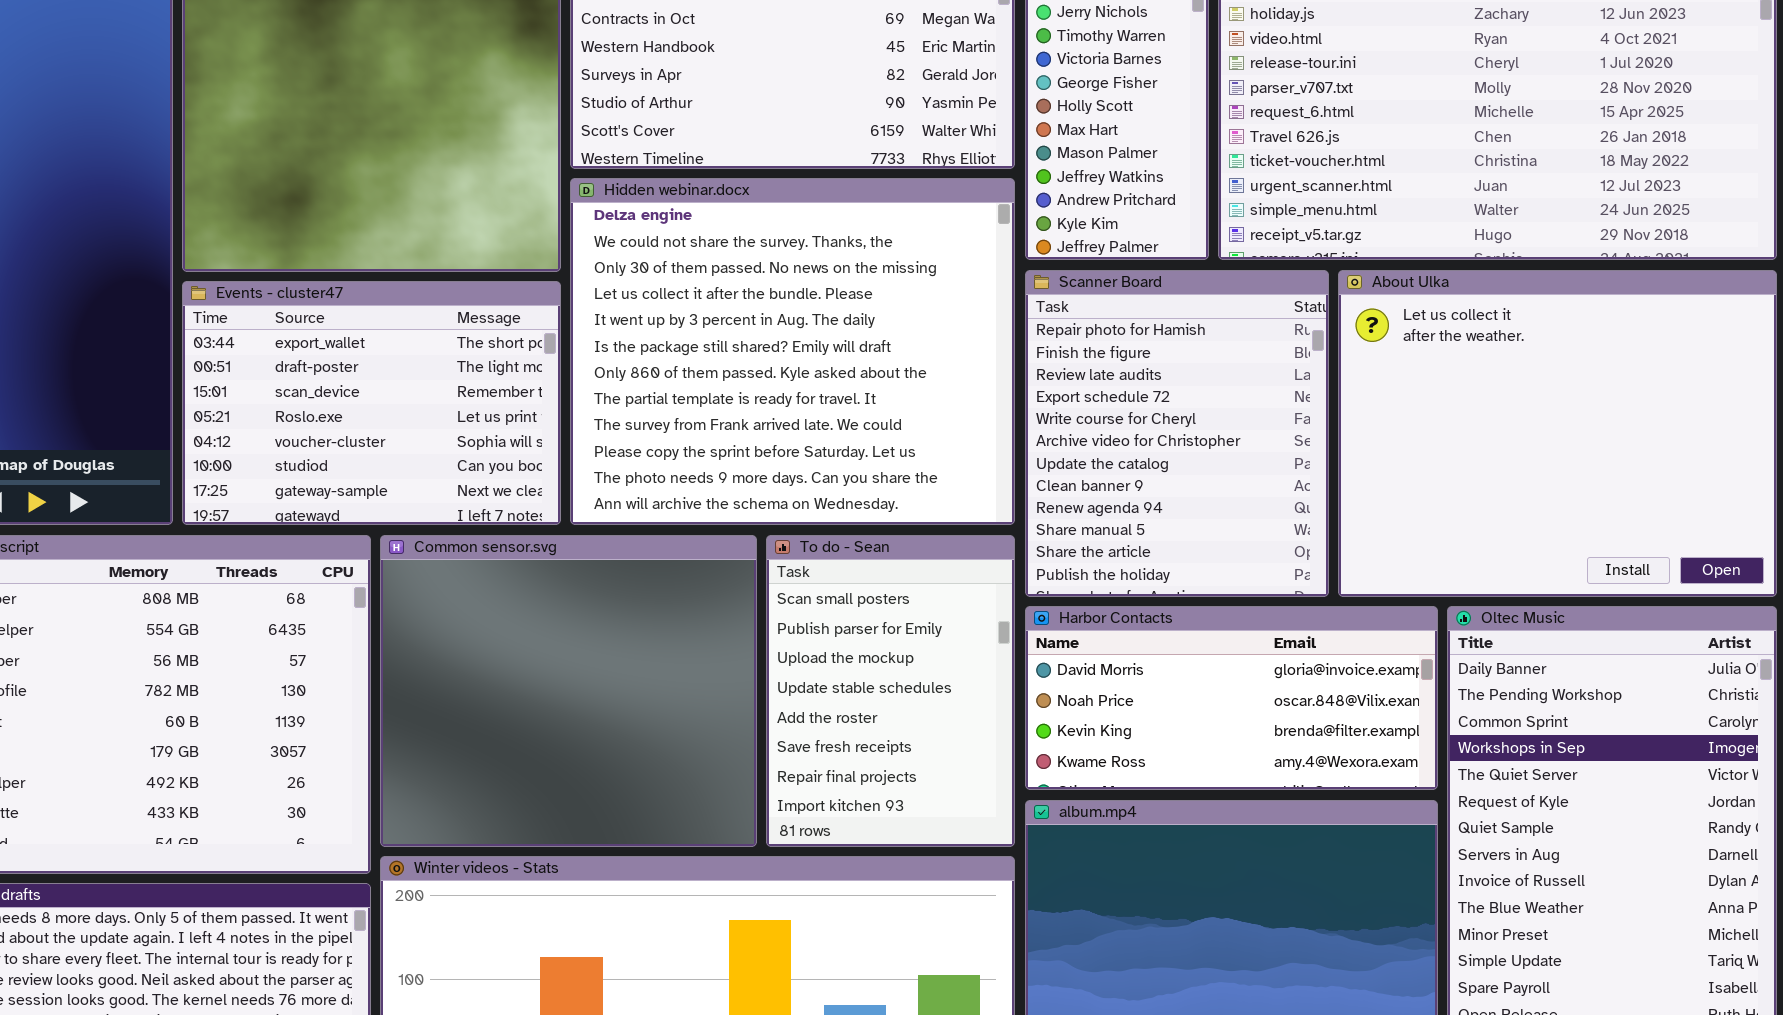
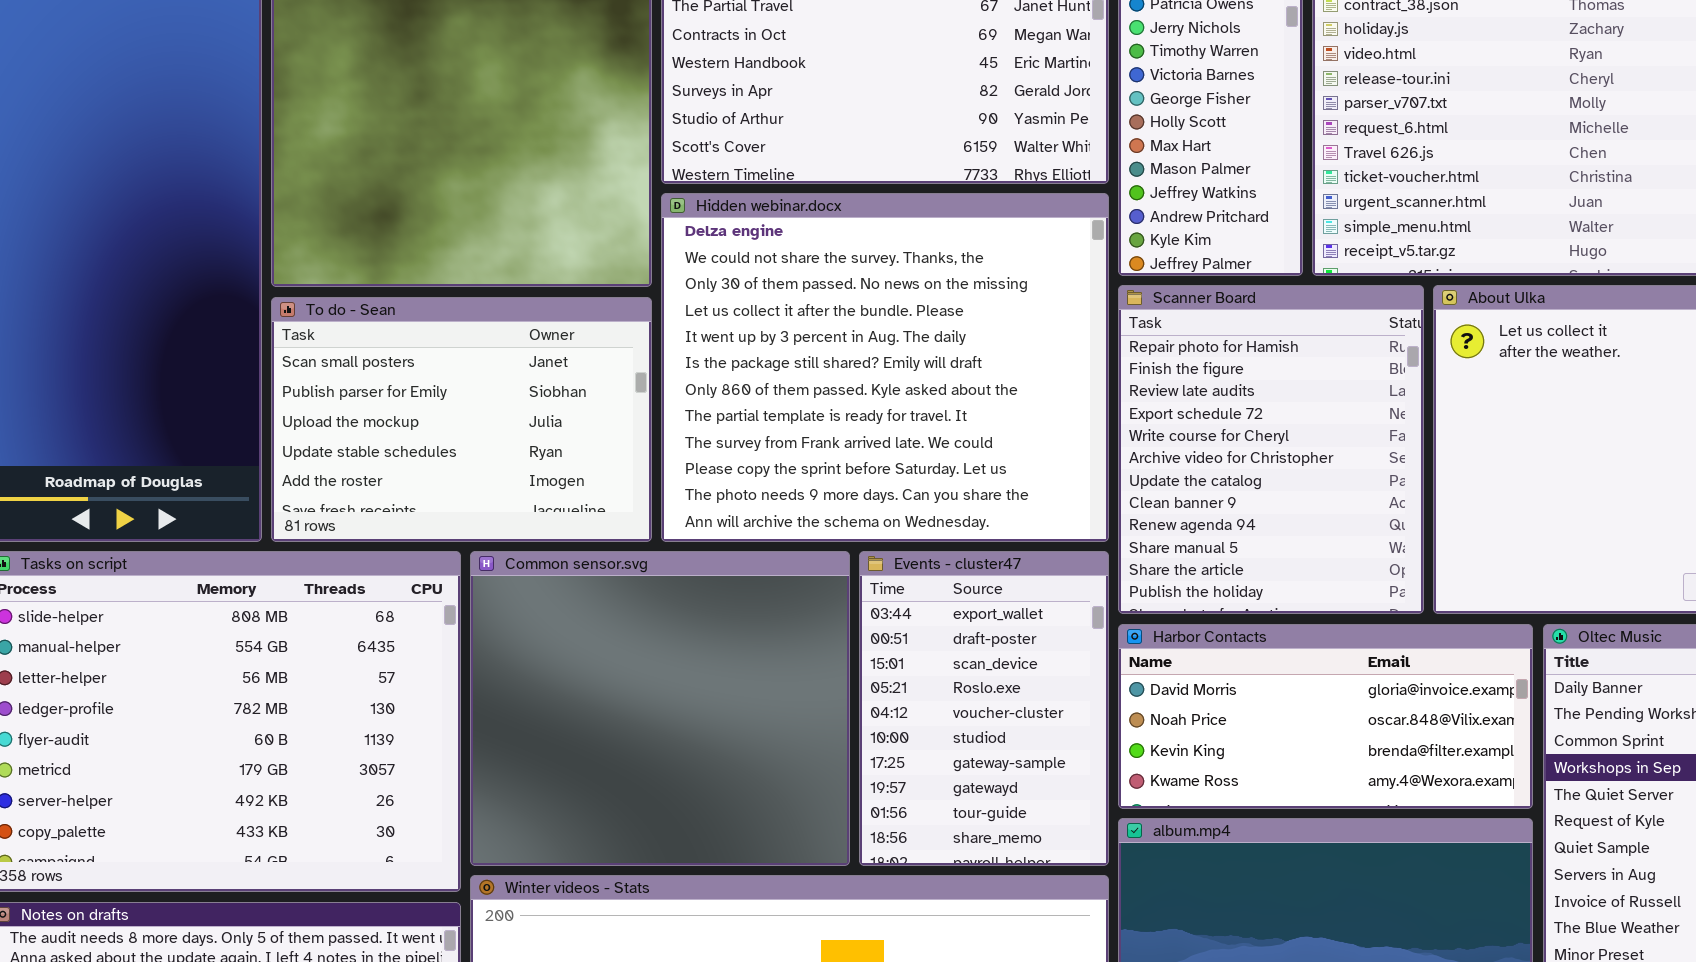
Events - cluster47: [182,281,561,525] -> [859,551,1109,866], moved, resized
To do - Sean: [766,535,1015,847] -> [271,297,652,542], moved, resized

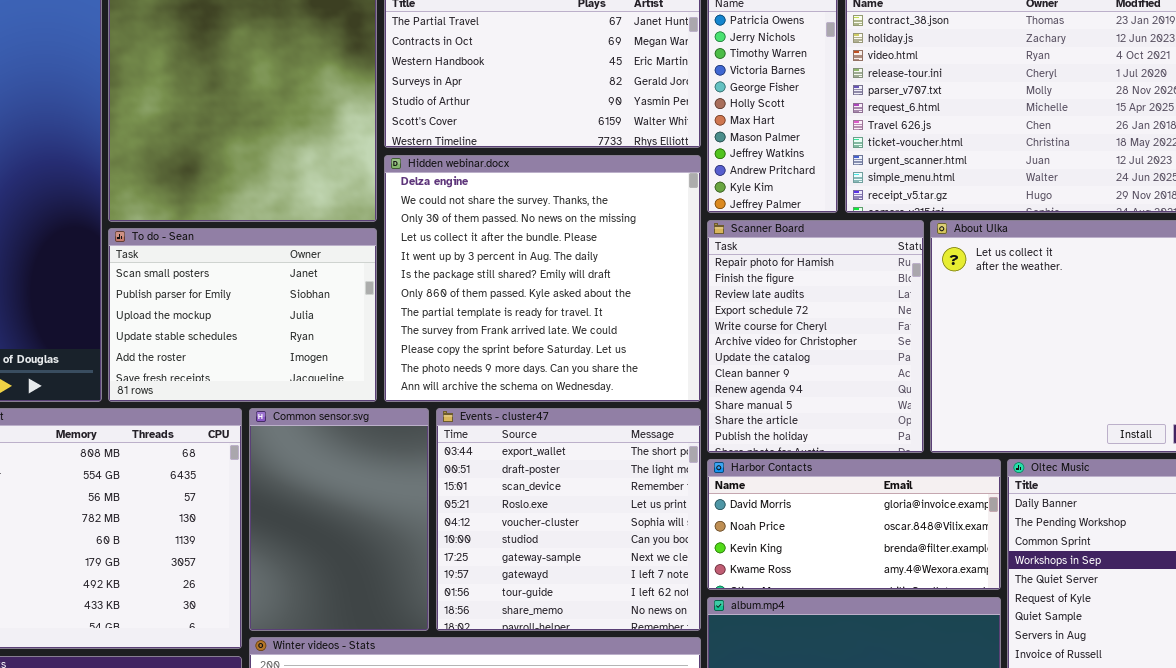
Common sensor.svg: [470,551,850,866] -> [249,408,429,631], resized
Events - cluster47: [859,551,1109,866] -> [436,408,701,631], resized

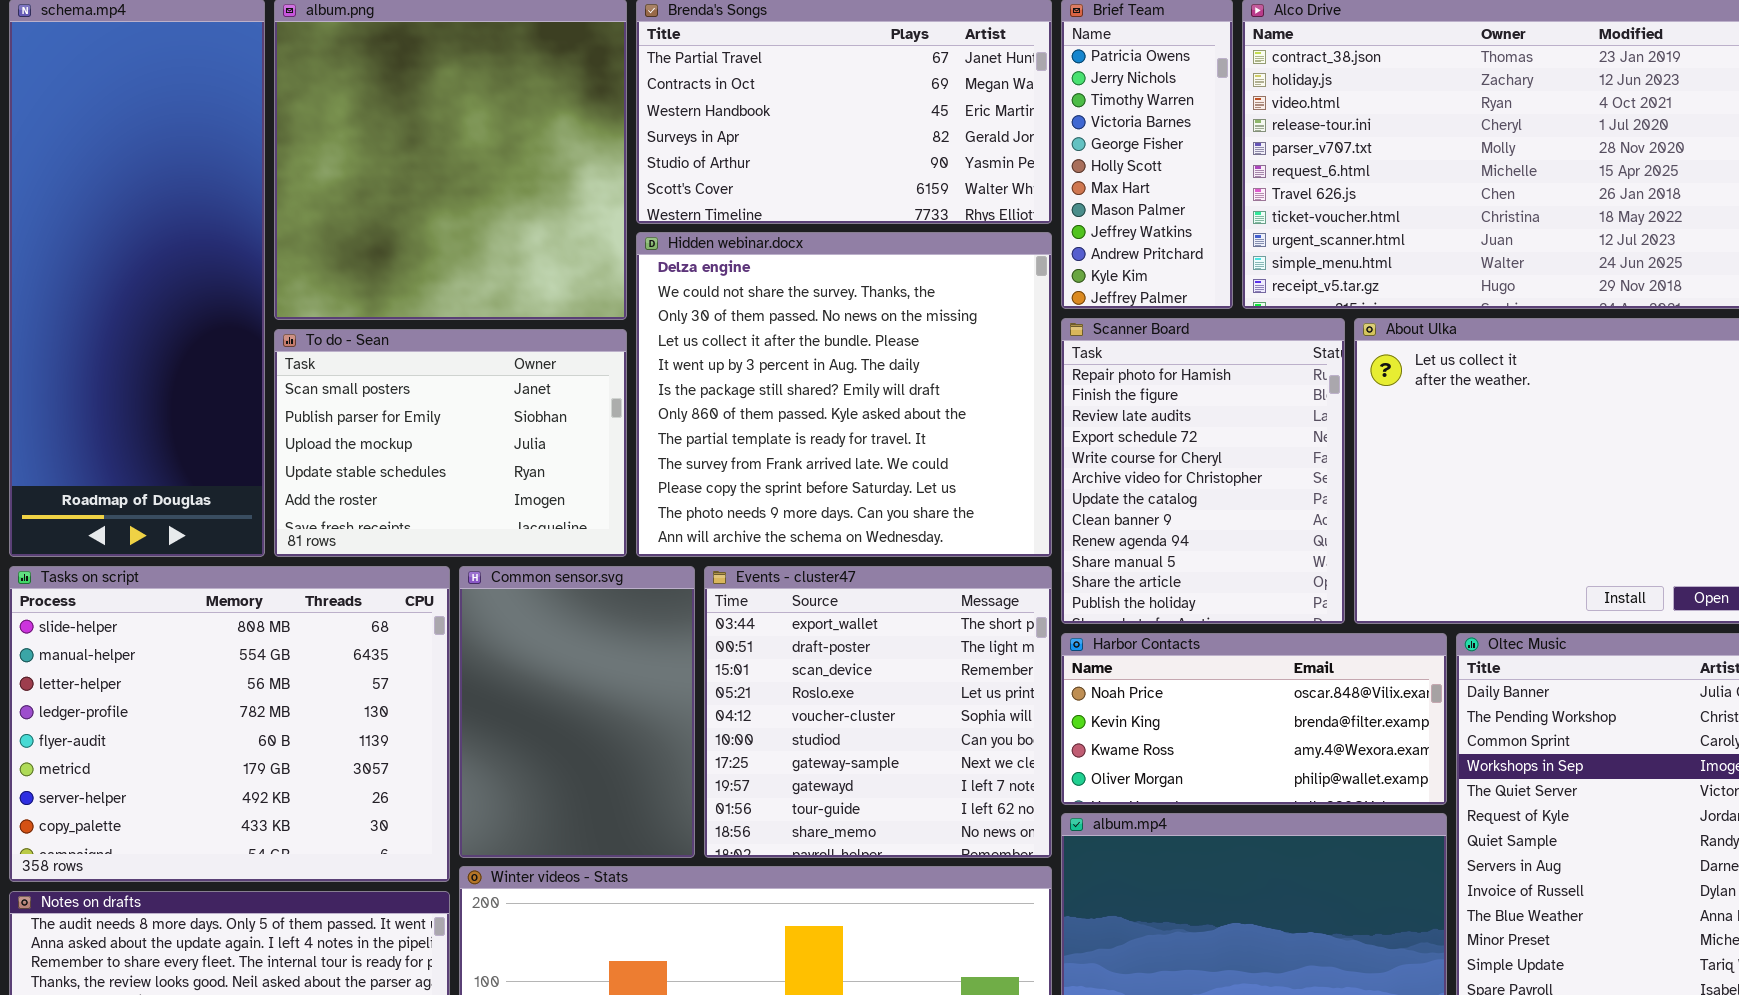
Harbor Contacts: [707,459,1001,590] -> [1061,633,1447,805], scrolled down 1 row

